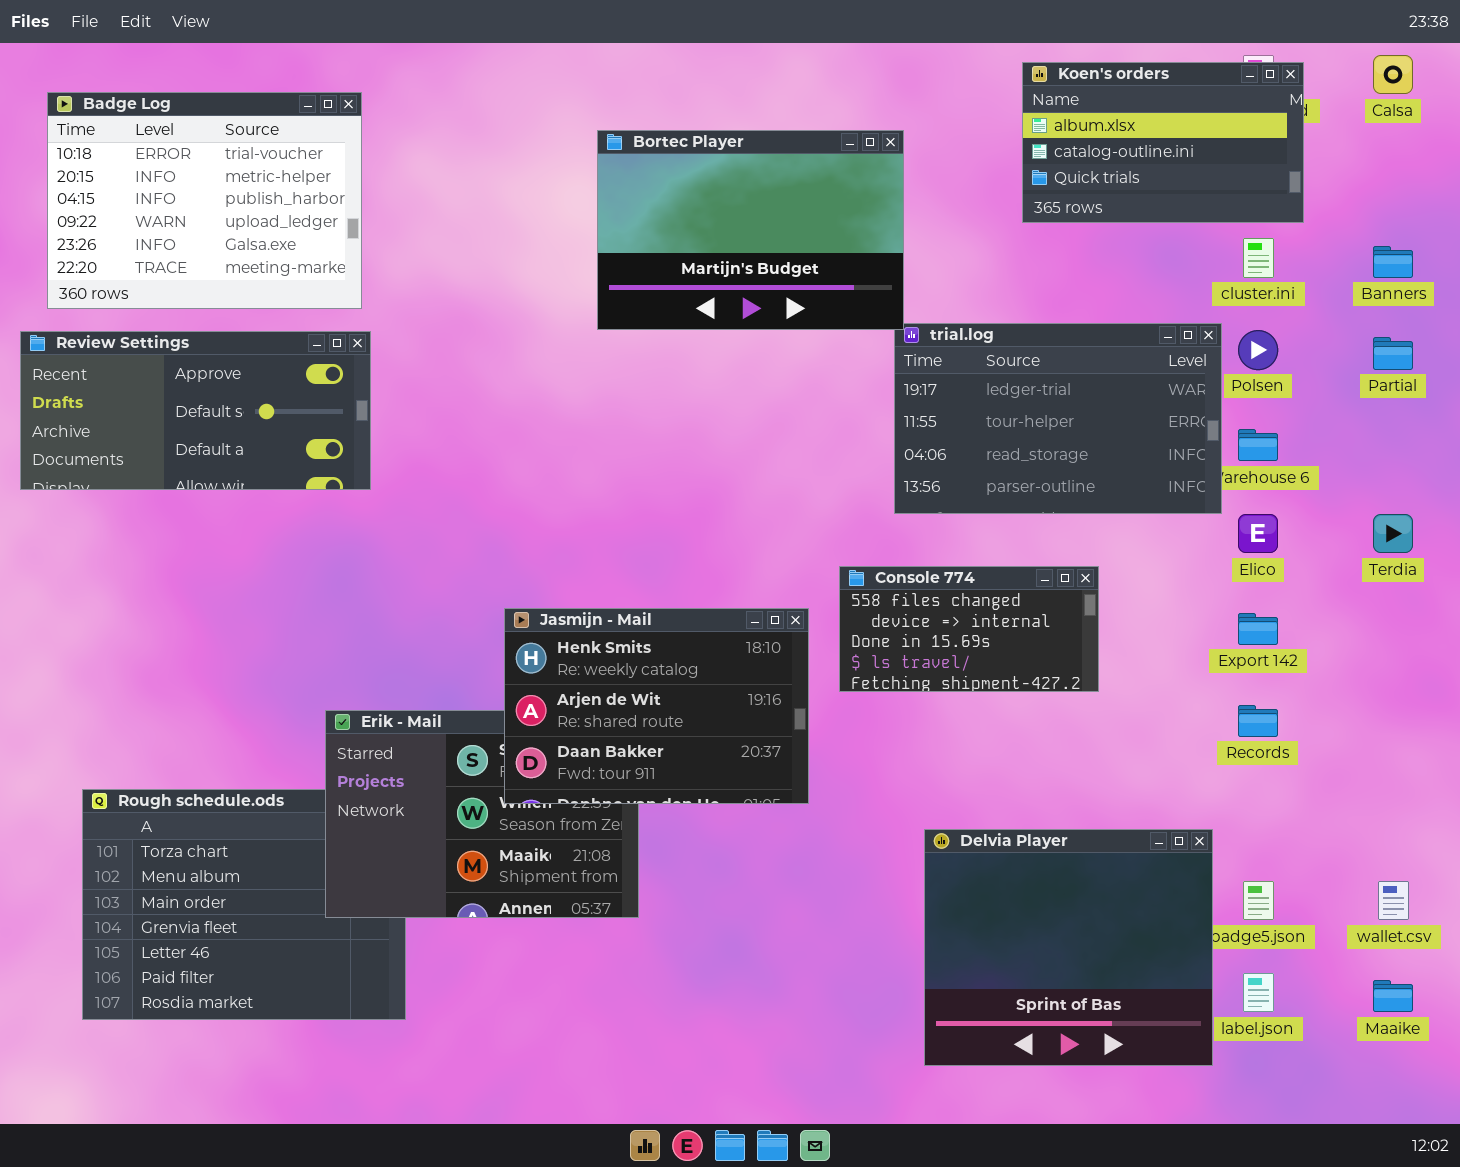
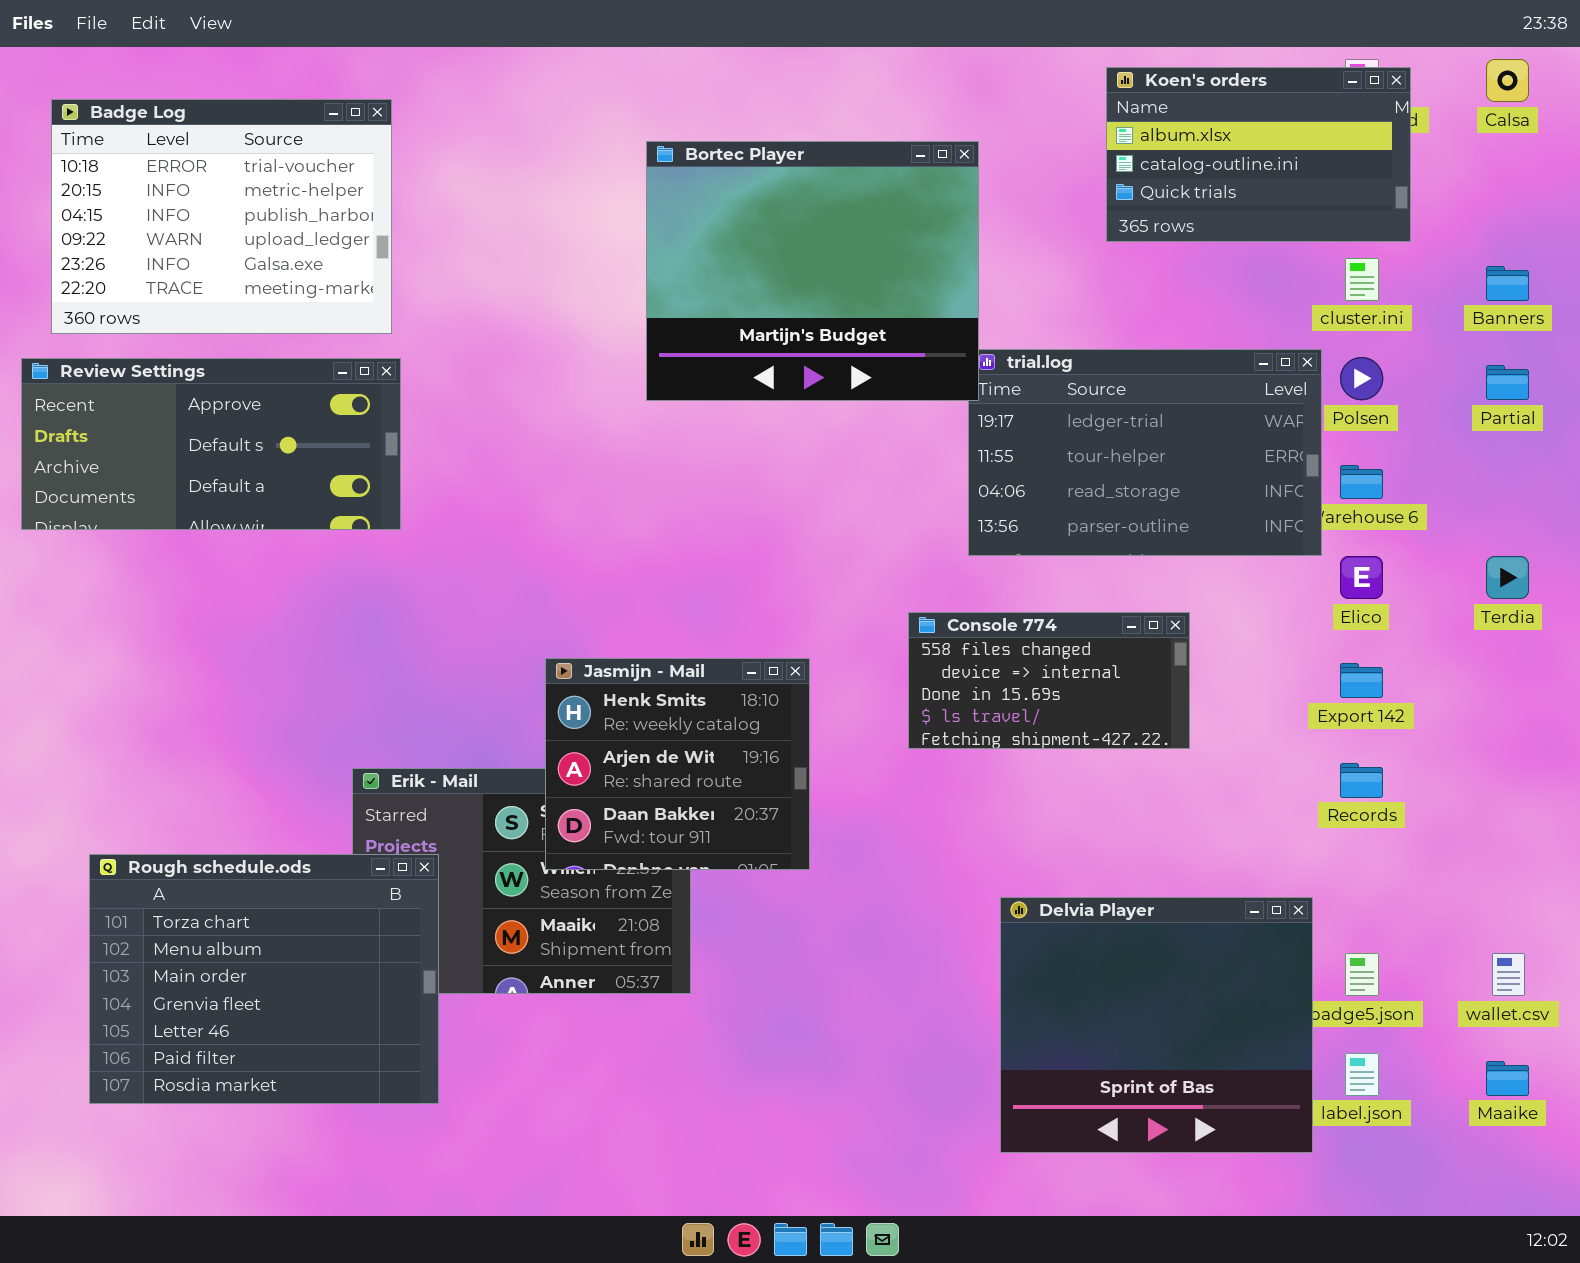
Bortec Player: [597,130,904,330] -> [646,141,979,401], resized
Jasmijn - Mail: [504,608,809,804] -> [545,658,810,870], resized
Rough schedule.ods: [82,789,406,1020] -> [89,854,439,1104], raised

